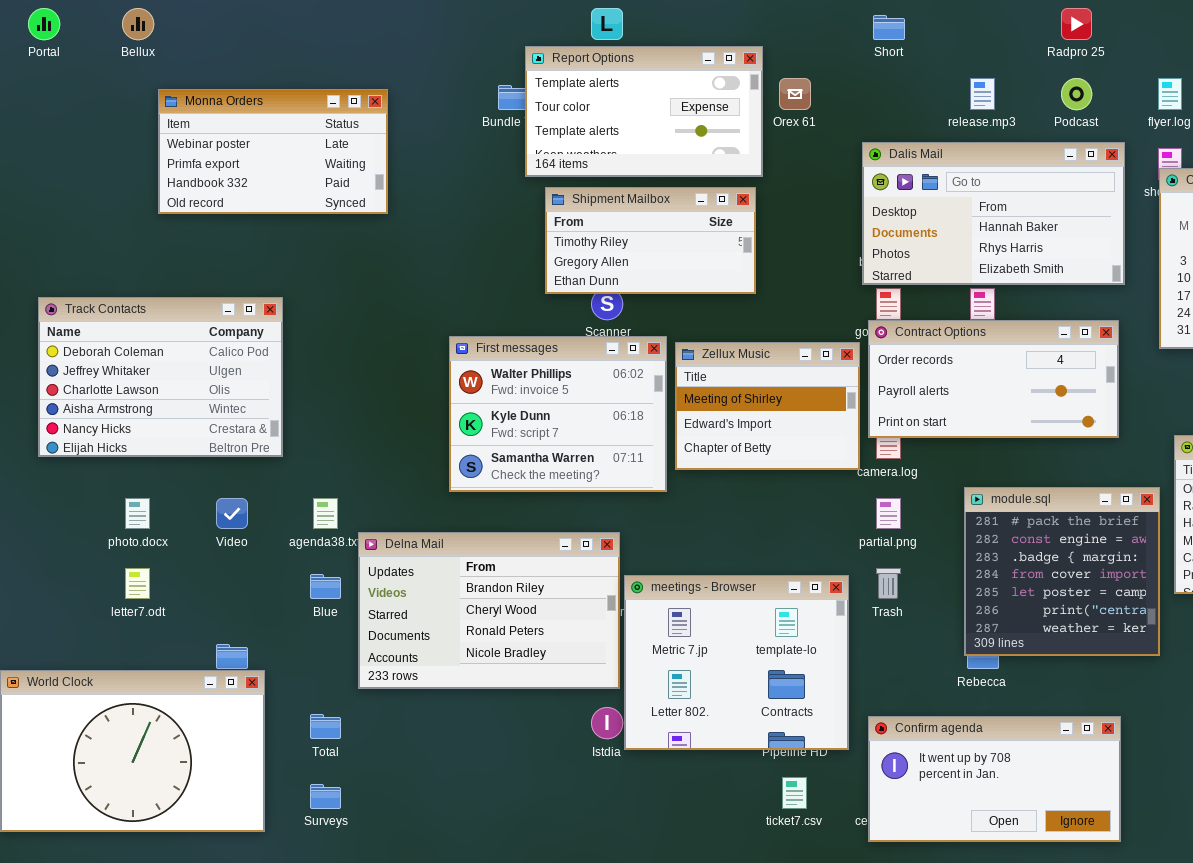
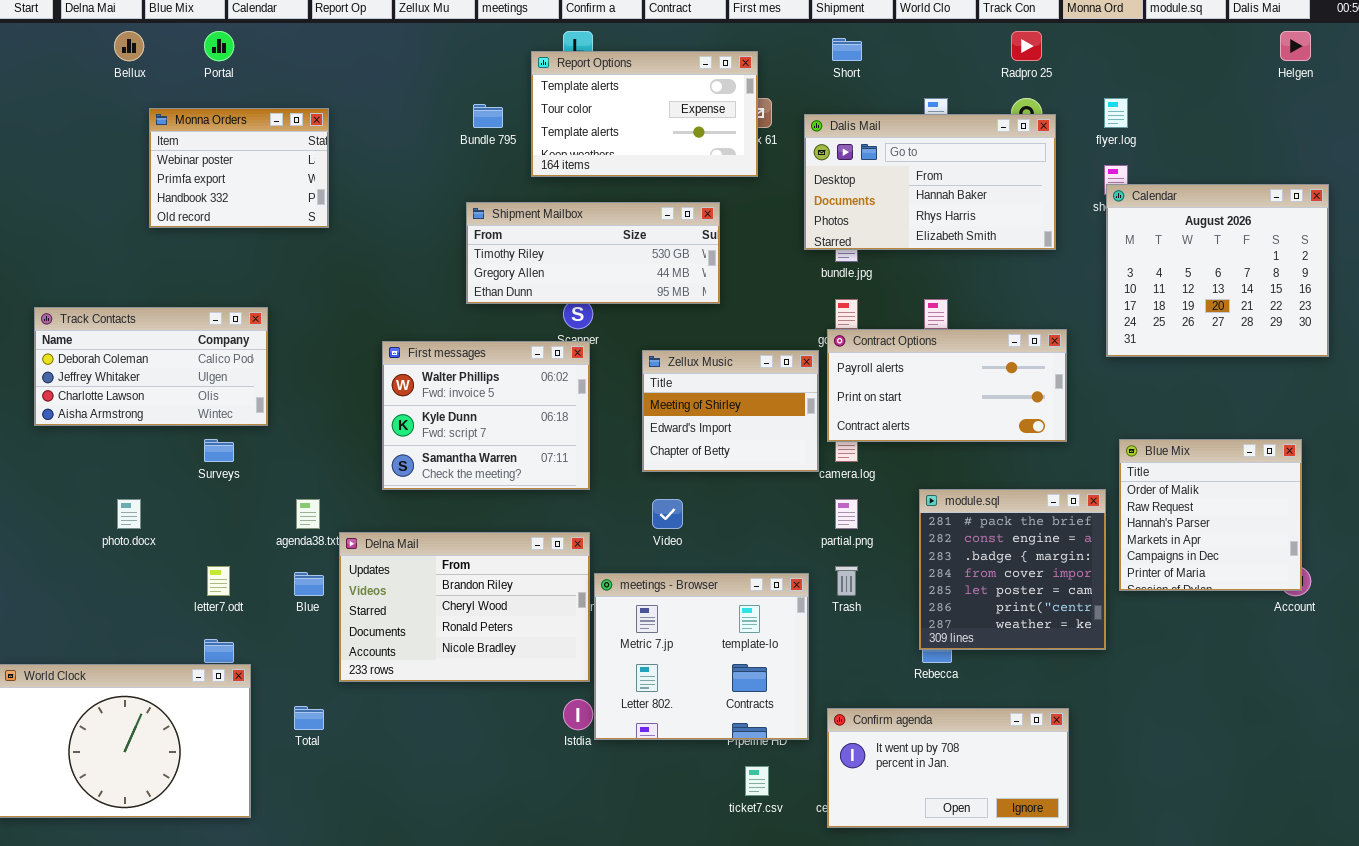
Portal: [28,8,60,40] -> [204,31,234,61], moved
Report Options: [525,46,763,177] -> [531,51,758,177], moved
Monna Orders: [158,89,388,214] -> [149,108,329,228], resized
Dalis Mail: [862,142,1125,285] -> [804,114,1056,250], moved
Shipment Mailbox: [545,187,756,294] -> [466,202,720,304], resized
Track Contacts: [38,297,283,457] -> [34,307,268,426], resized
Contract Options: [868,320,1119,438] -> [827,329,1067,442], scrolled down 1 row
First messages: [449,336,667,492] -> [382,341,590,490], moved
Video: [216,498,248,529] -> [652,499,683,529], moved
letter7.odt: [125,568,150,599] -> [207,566,230,596], moved
Surveys: [310,784,341,809] -> [204,439,234,462], moved

